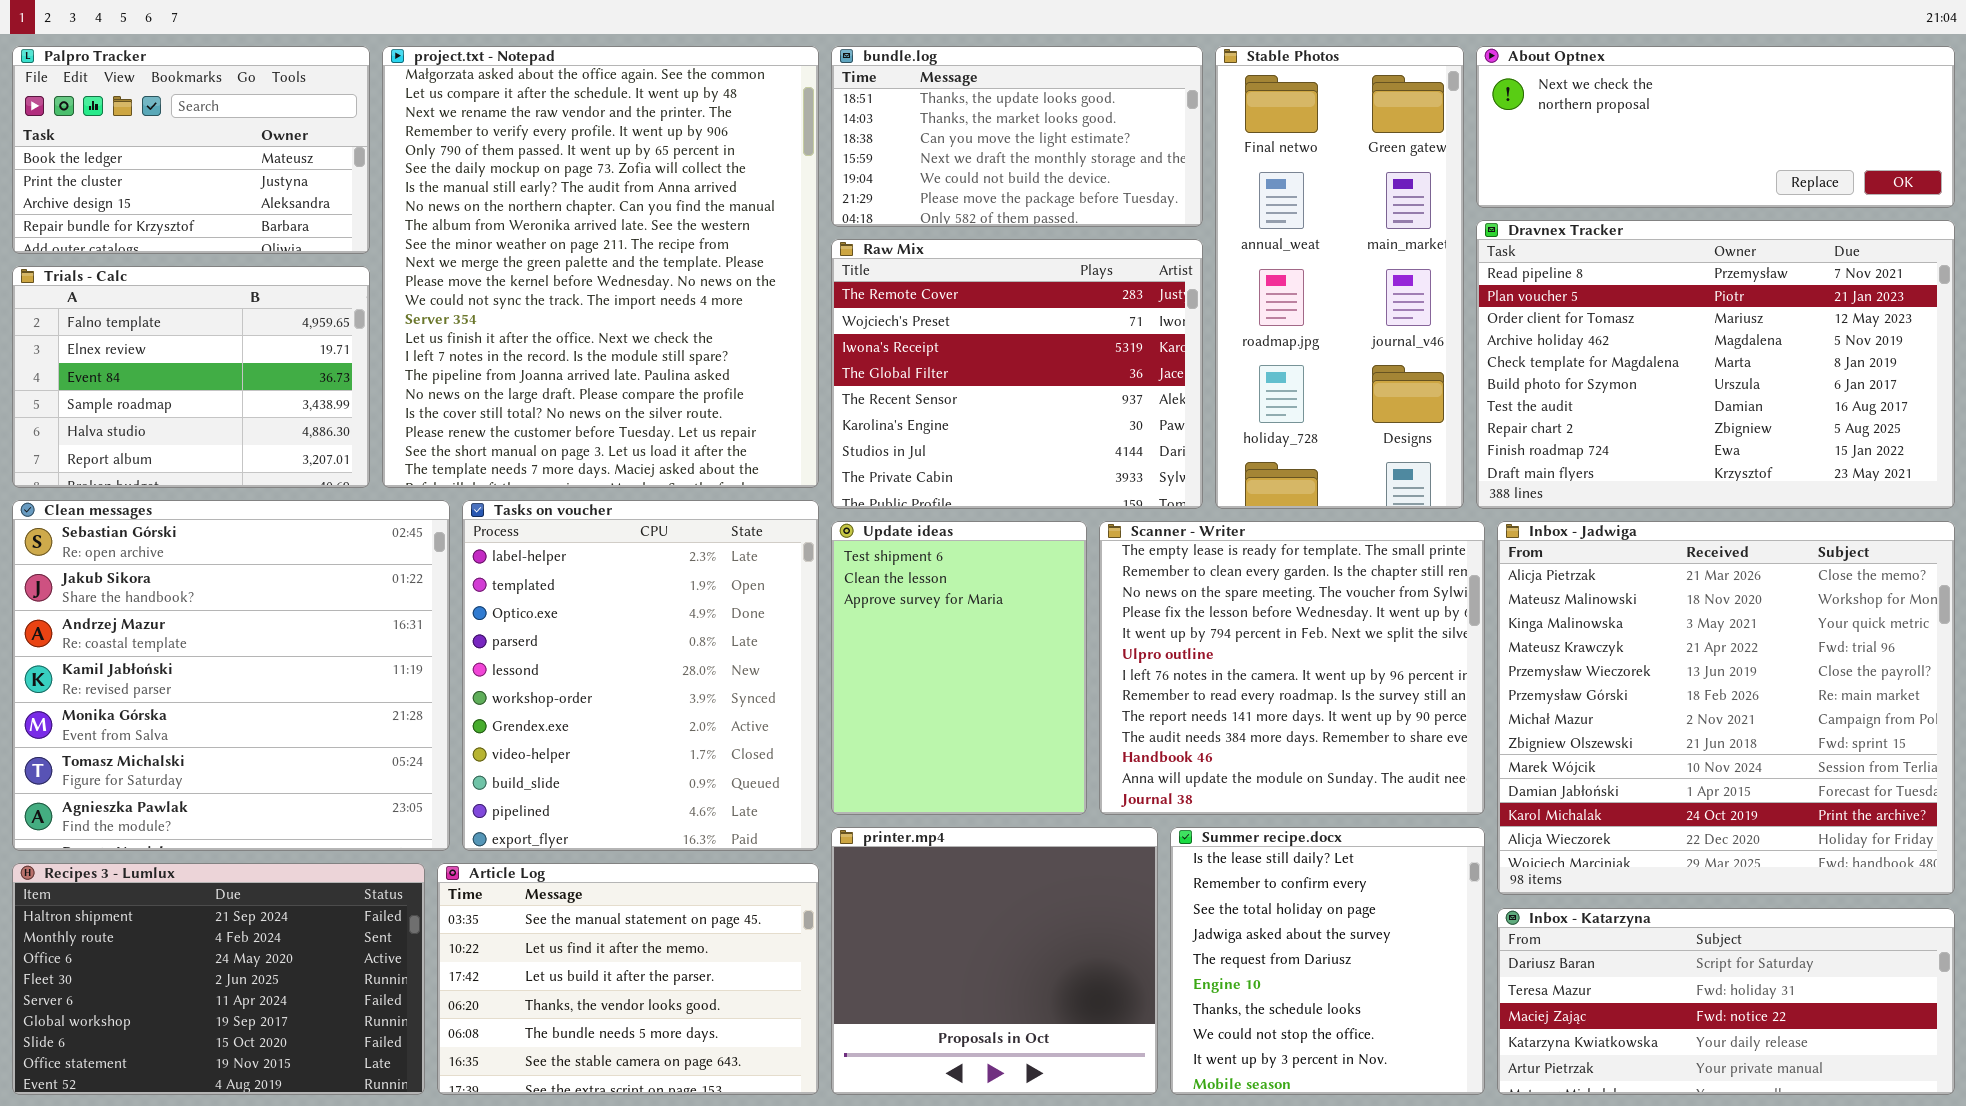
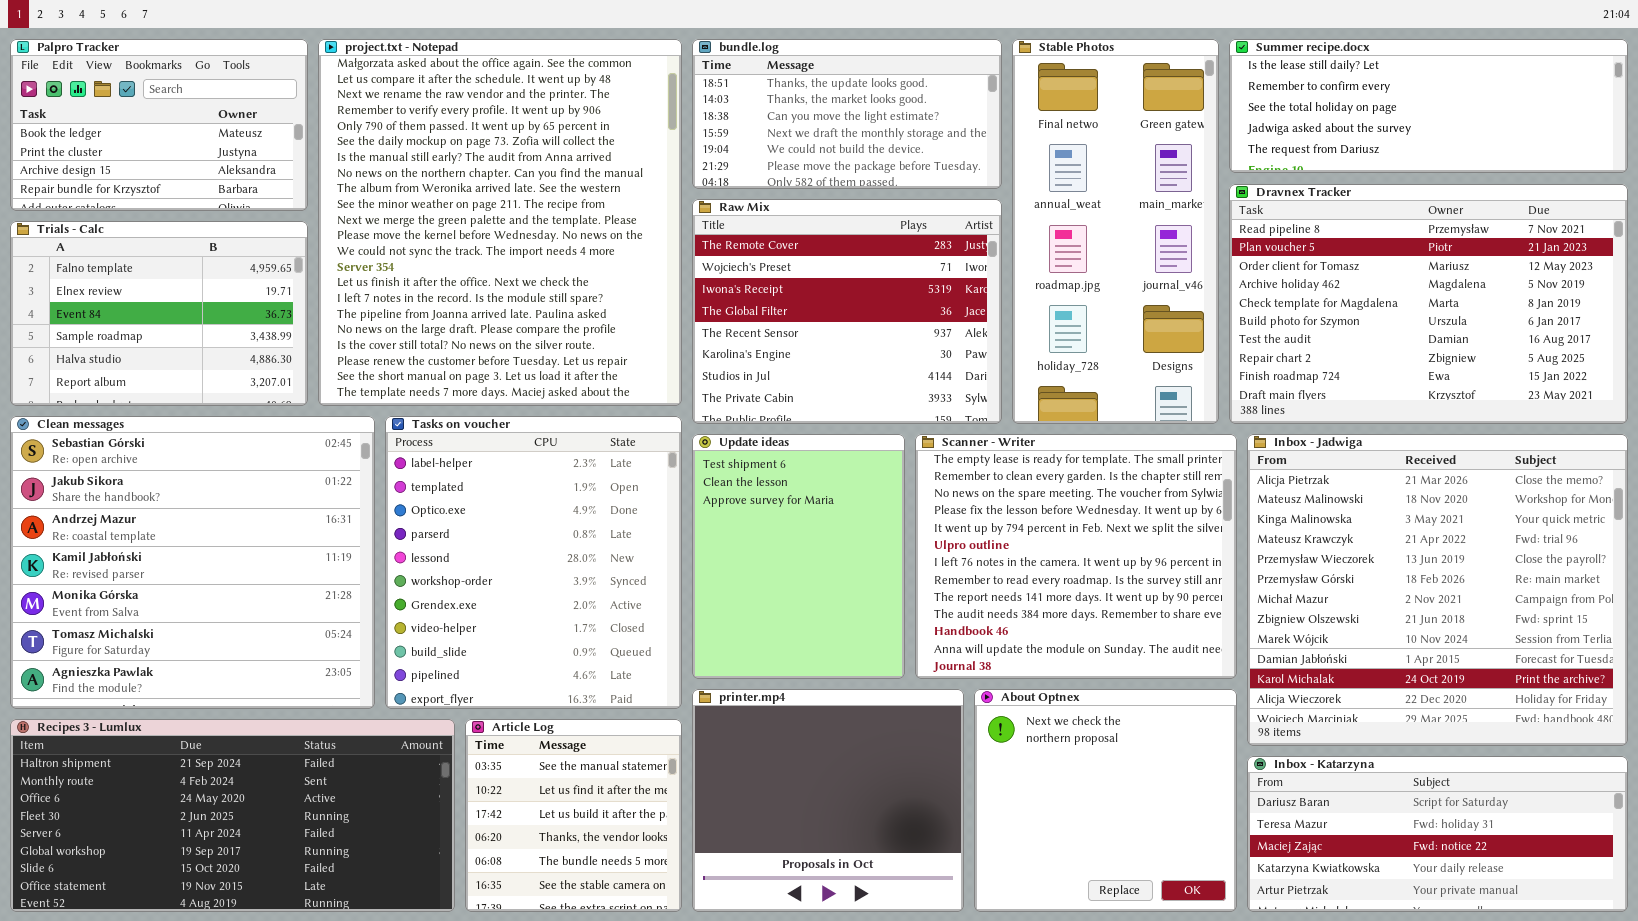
About Optnex: [1476,46,1955,208] -> [974,689,1237,912], moved, resized
Summer recipe.docx: [1170,827,1485,1095] -> [1229,39,1628,173], moved, resized
Recipes 3 - Lumlux: [12,863,425,1095] -> [10,719,455,912], resized
Article Log: [437,863,819,1095] -> [465,719,682,912], resized

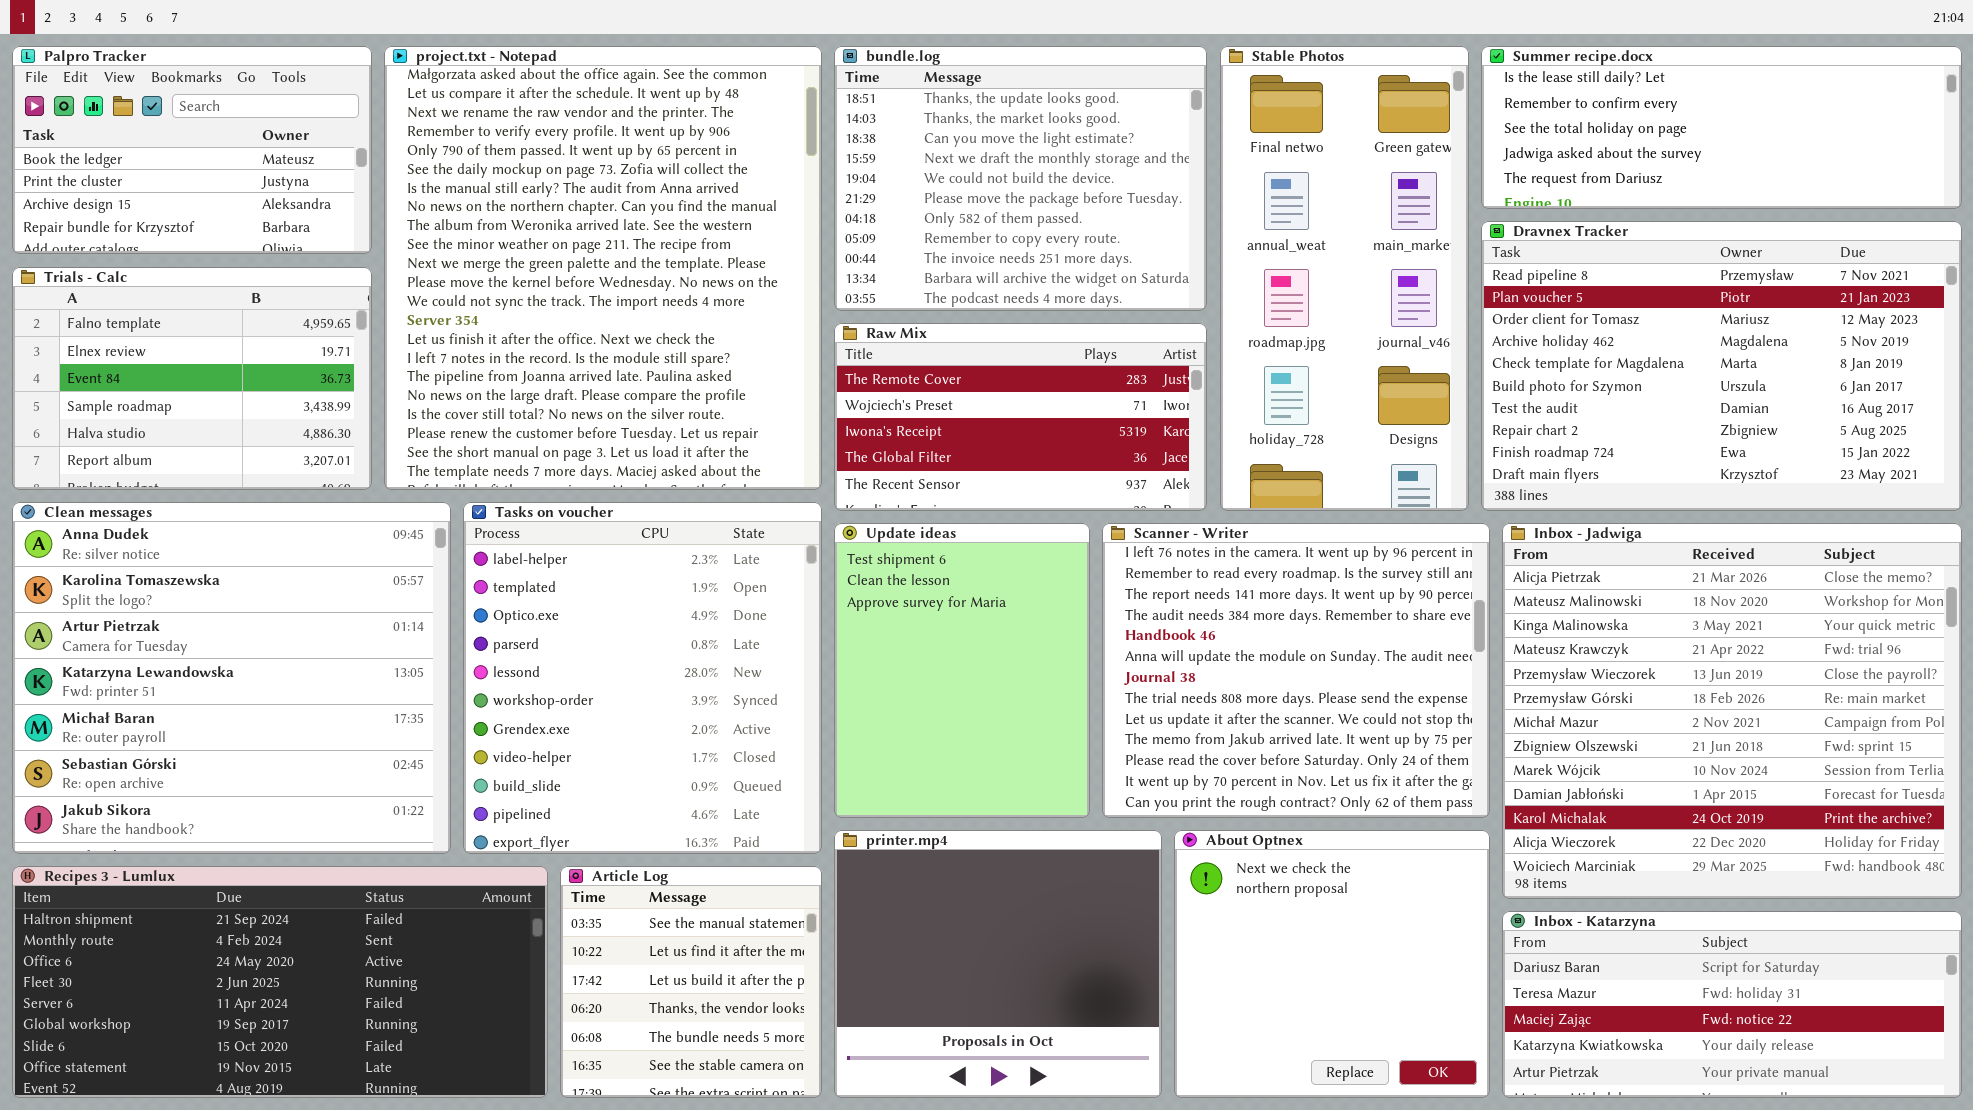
bundle.log: [692,39,1002,189] -> [834,46,1207,311], resized
Raw Mix: [692,199,1002,424] -> [834,323,1207,511], resized
Clean messages: [10,416,375,709] -> [12,502,451,854], scrolled up 5 rows
Scanner - Writer: [915,434,1237,679] -> [1102,523,1490,818], scrolled down 6 rows

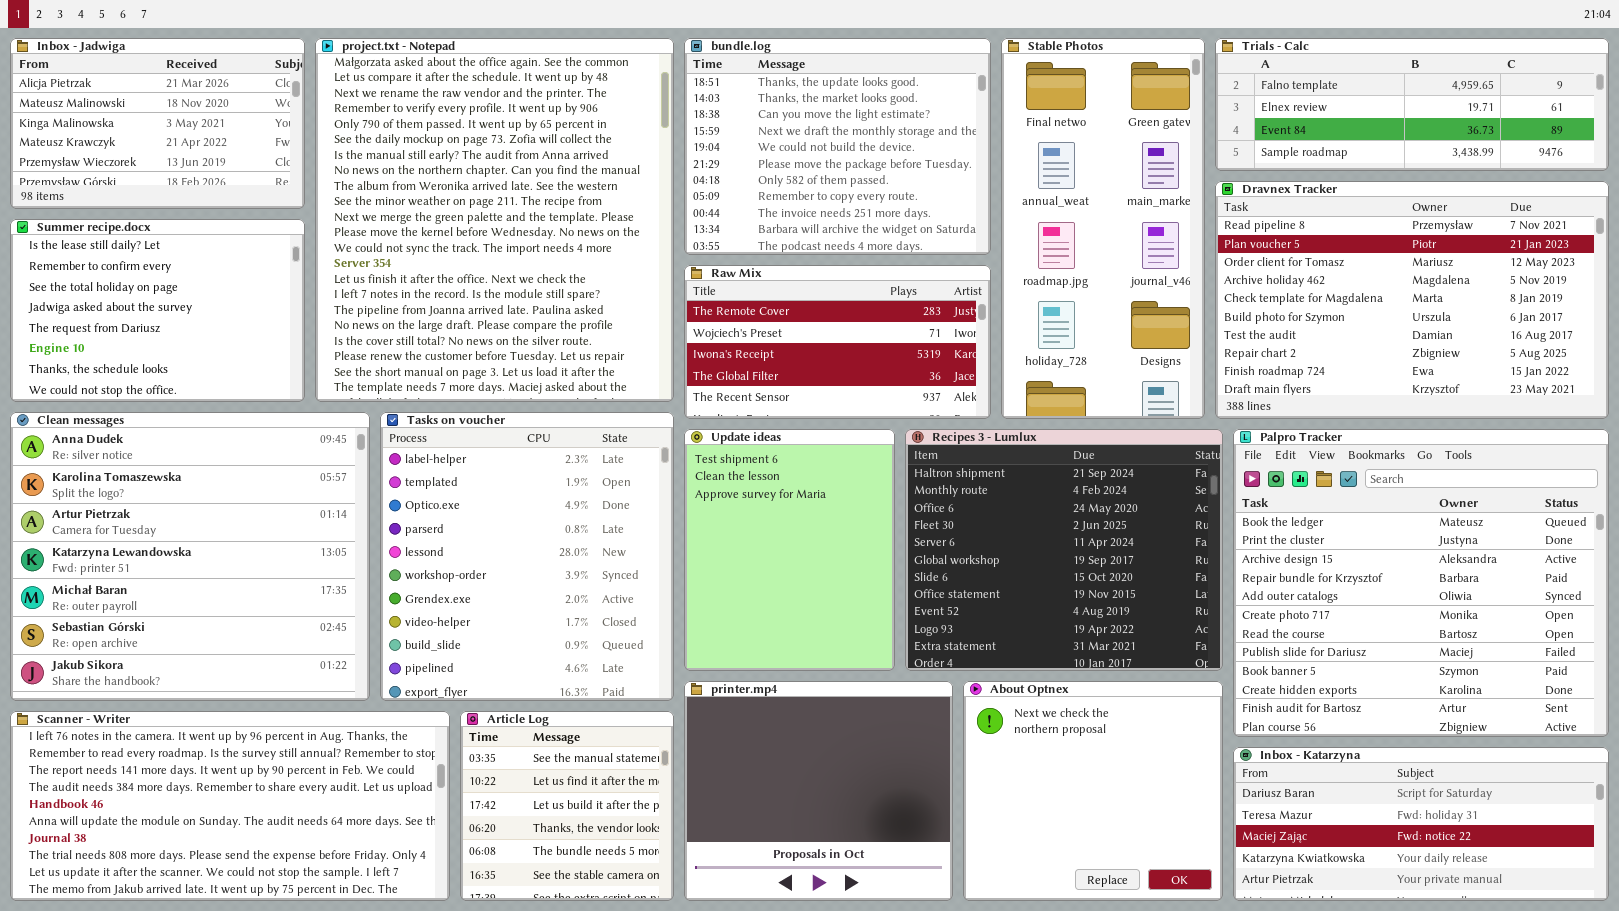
Palpro Tracker: [12,46,372,254] -> [1233,429,1609,737], moved, resized
Summer recipe.docx: [1481,46,1962,209] -> [10,219,305,402], moved, resized
Trials - Calc: [12,267,372,490] -> [1215,38,1609,171], moved, resized
Scanner - Writer: [1102,523,1490,818] -> [10,711,450,901], moved, resized
Inbox - Jadwiga: [1502,523,1962,899] -> [10,38,305,209], moved, resized
Recipes 3 - Lumlux: [12,866,548,1098] -> [905,429,1223,671], moved, resized

